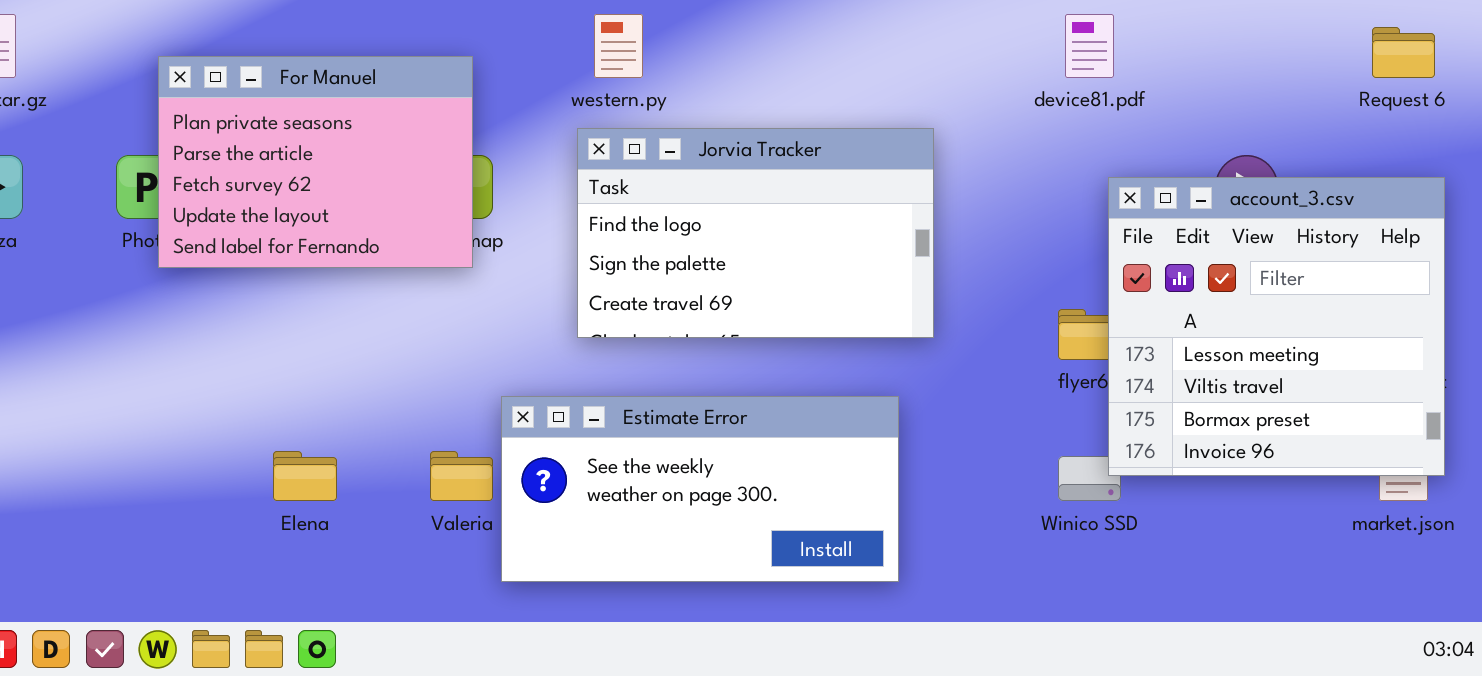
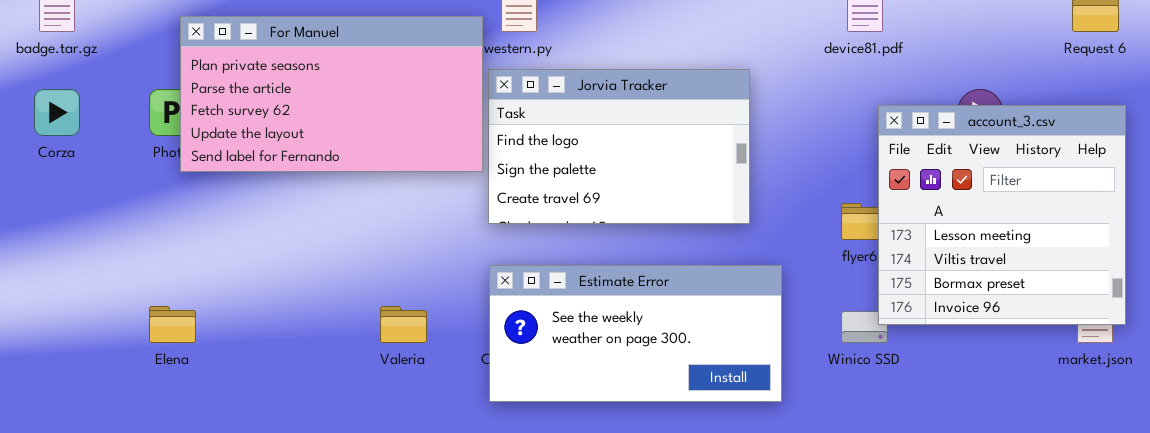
For Manuel: [158,56,473,268] -> [180,16,483,172], resized
Estimate Error: [501,396,899,582] -> [489,265,782,402], moved
Elena: [273,451,337,501] -> [149,306,196,343], moved

